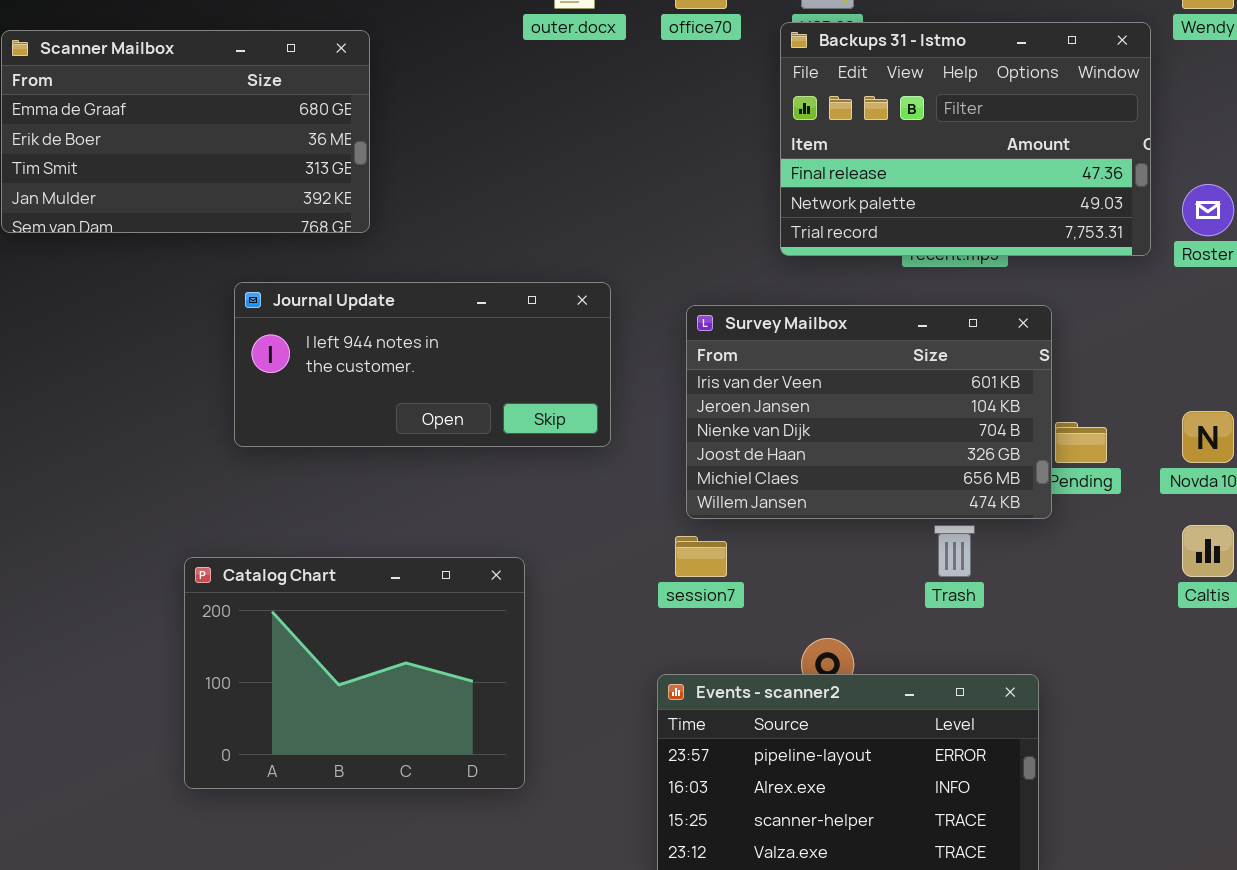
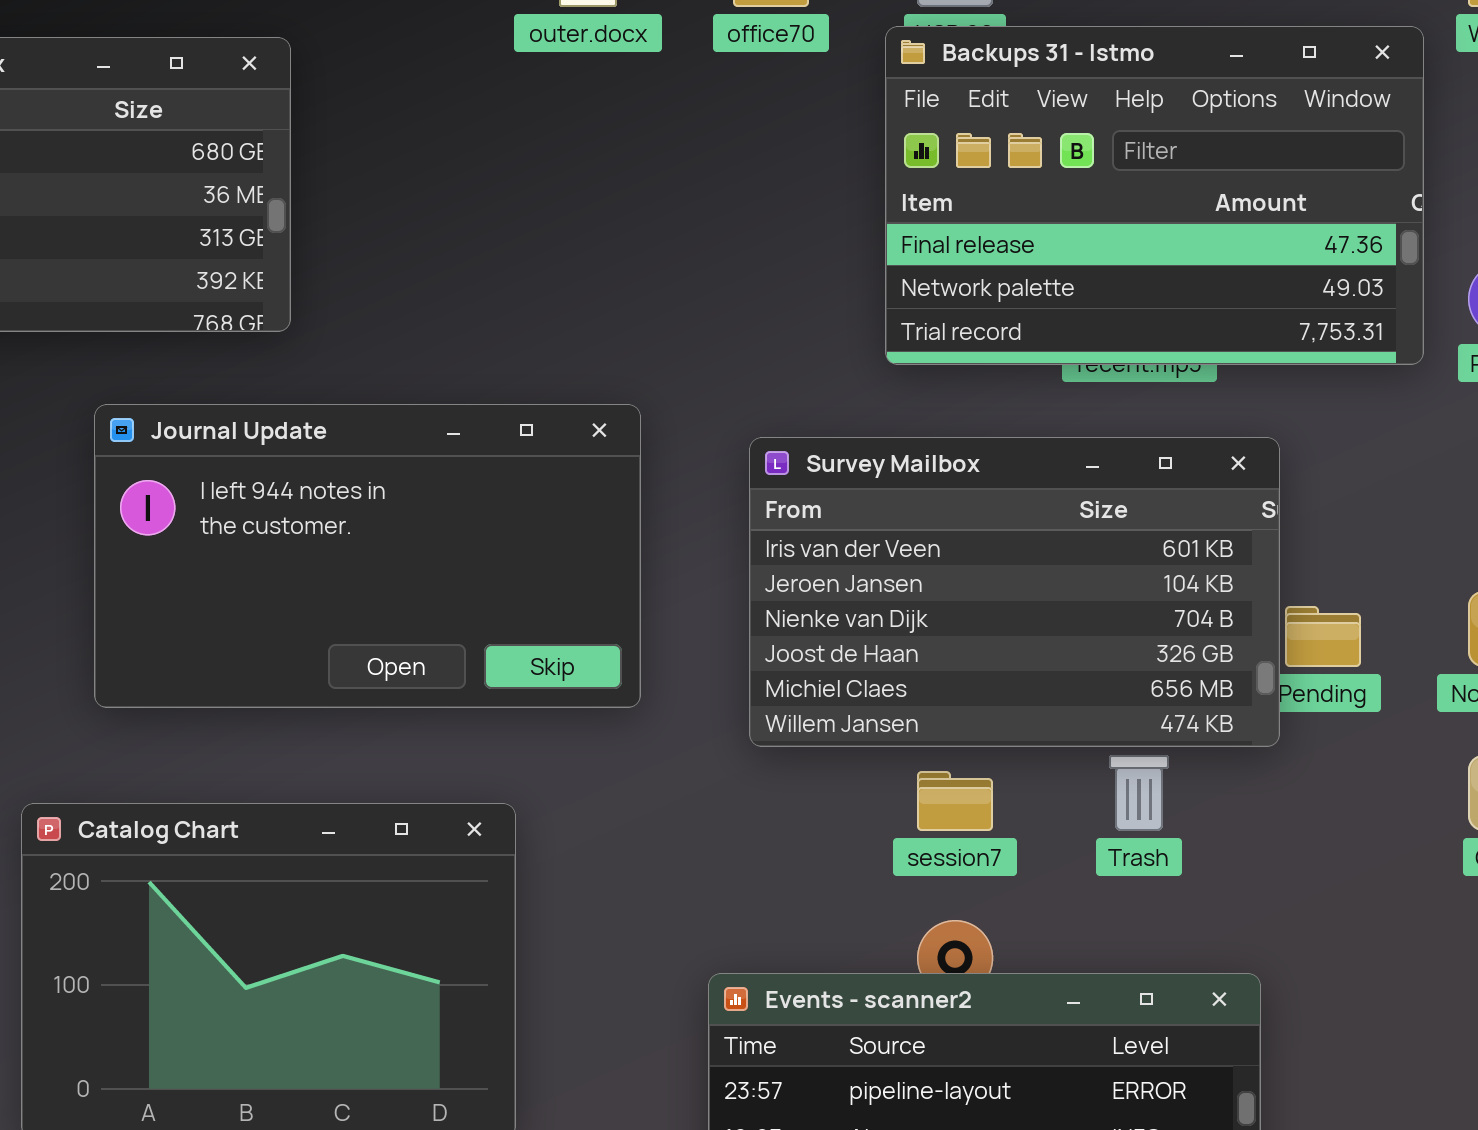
Journal Update: [234,282,611,447] -> [94,404,641,708], resized
session7: [675,536,727,577] -> [917,771,993,831], moved

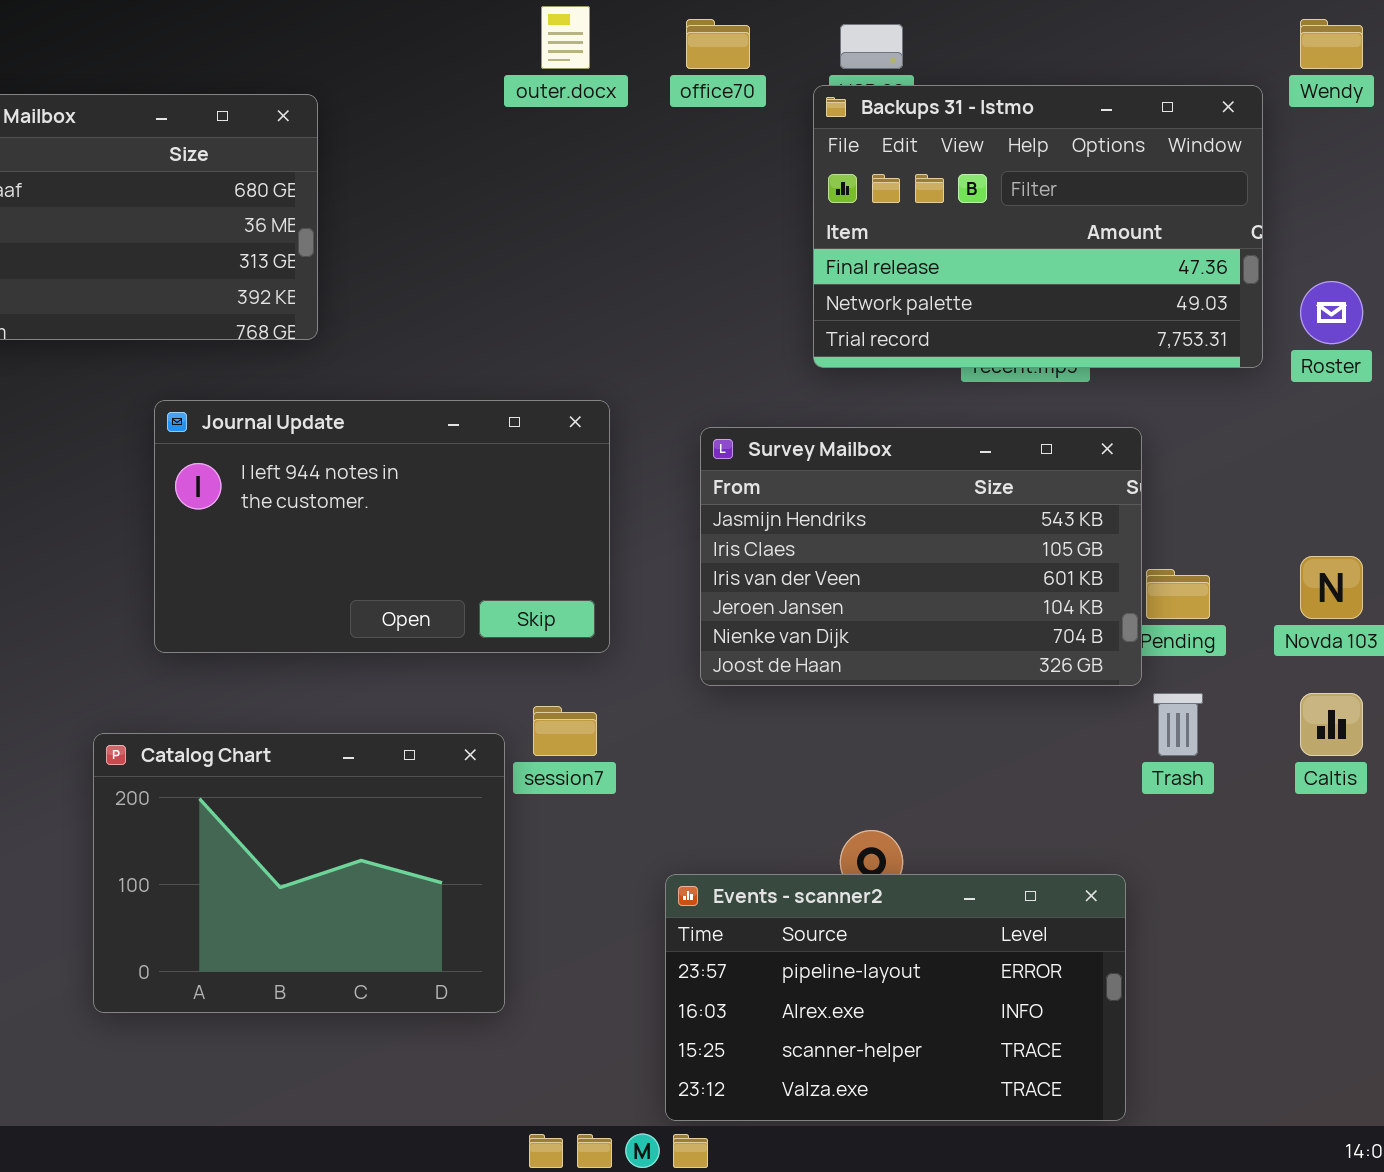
Survey Mailbox: [749,437,1280,747] -> [700,427,1142,686], scrolled up 2 rows
Trash: [1109,755,1169,831] -> [1153,693,1203,756], moved
session7: [917,771,993,831] -> [533,706,597,756], moved

